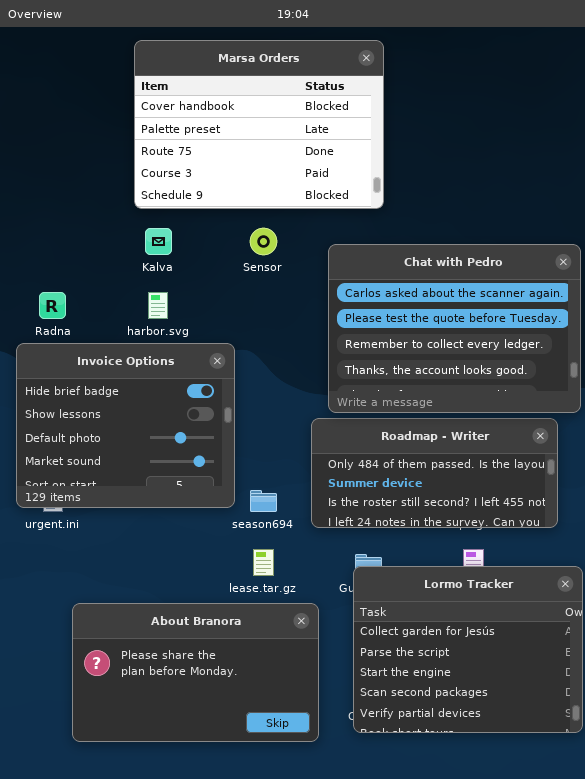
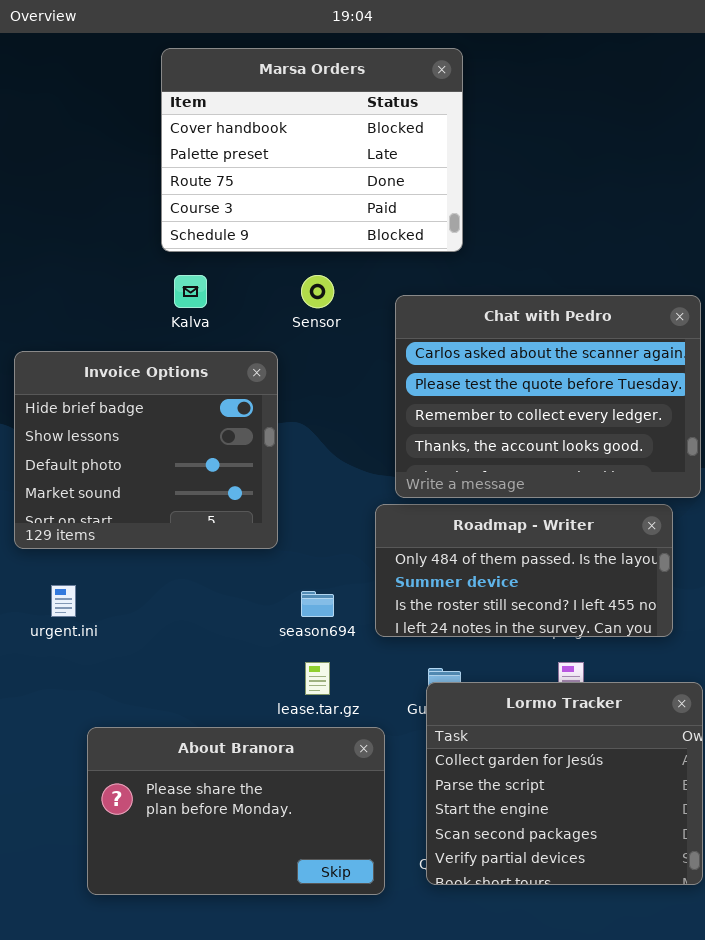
Invoice Options: [16,343,235,508] -> [14,351,278,549], moved

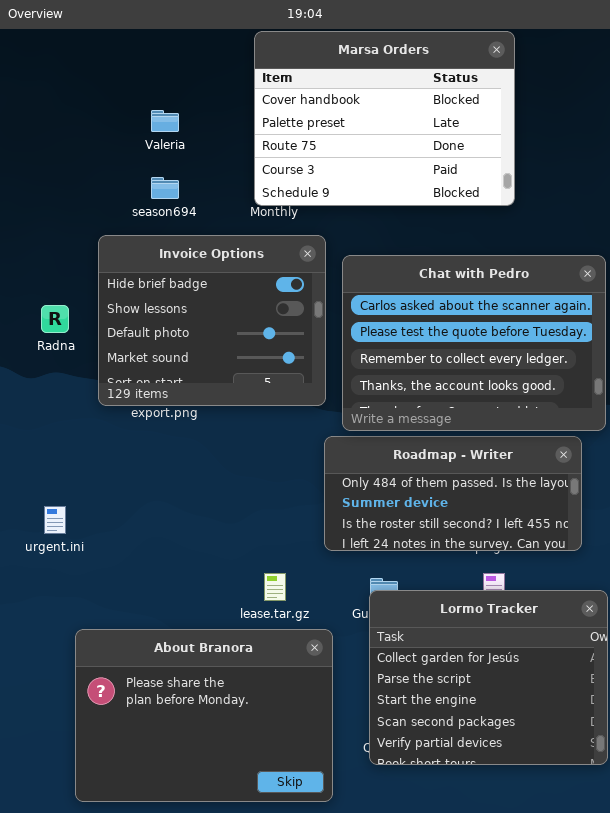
Marsa Orders: [161,48,463,252] -> [254,31,515,206], moved
Invoice Options: [14,351,278,549] -> [98,235,326,406], moved
season694: [301,591,334,617] -> [151,177,179,199], moved
About Branora: [87,727,385,895] -> [75,629,333,802], resized

